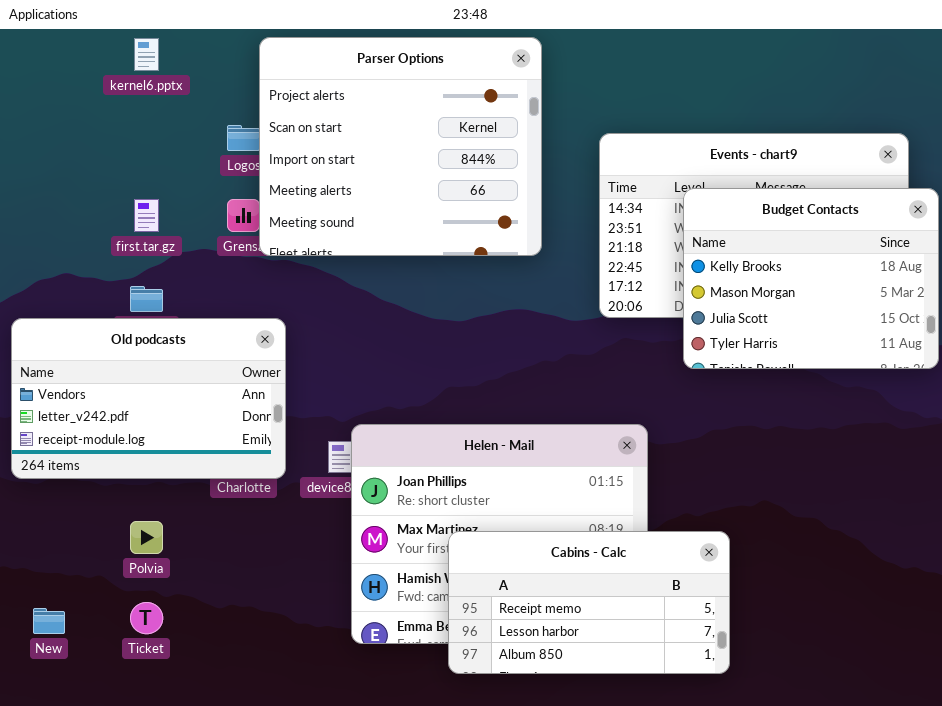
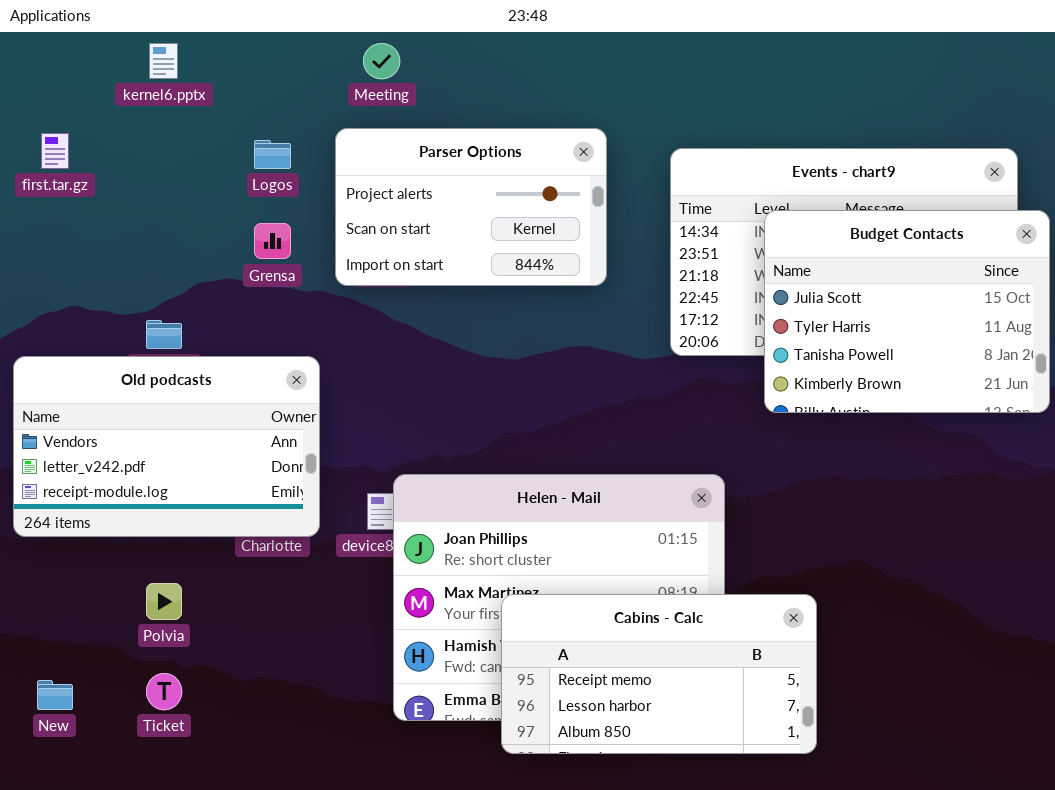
Parser Options: [259,37,542,256] -> [335,128,607,286], resized
Budget Contacts: [683,188,939,369] -> [764,210,1050,413], scrolled down 2 rows
first.tar.gz: [134,199,159,232] -> [41,133,69,169], moved

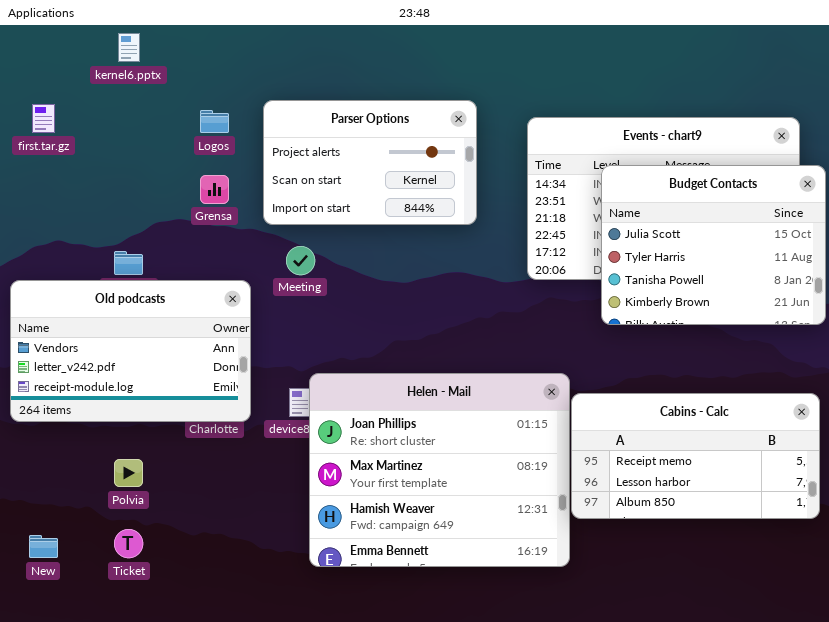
Meeting: [363,43,400,79] -> [286,246,315,275], moved
Cabins - Calc: [501,594,817,754] -> [571,393,820,519], moved

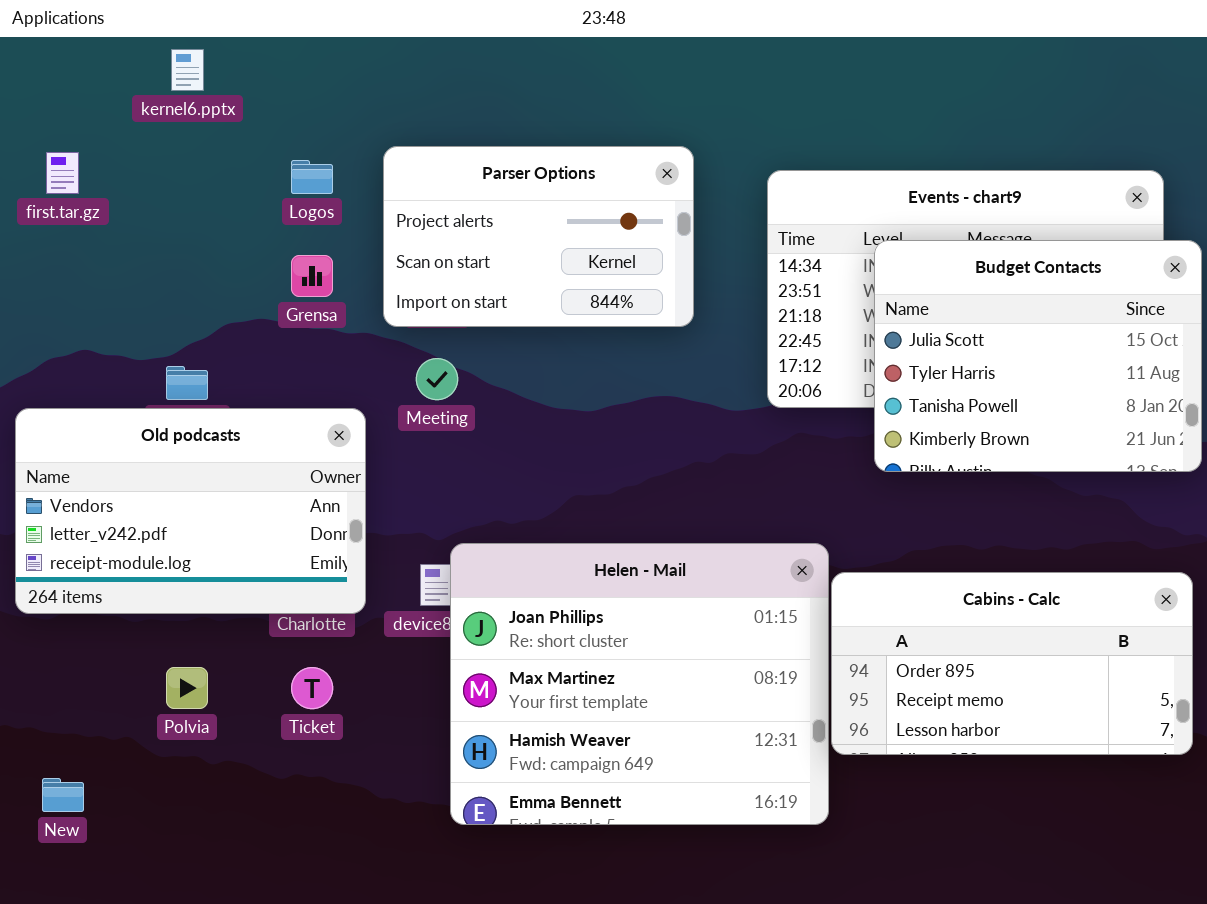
Cabins - Calc: [571,393,820,519] -> [831,572,1193,755], scrolled up 1 row
Ticket: [114,529,143,558] -> [291,667,333,709], moved

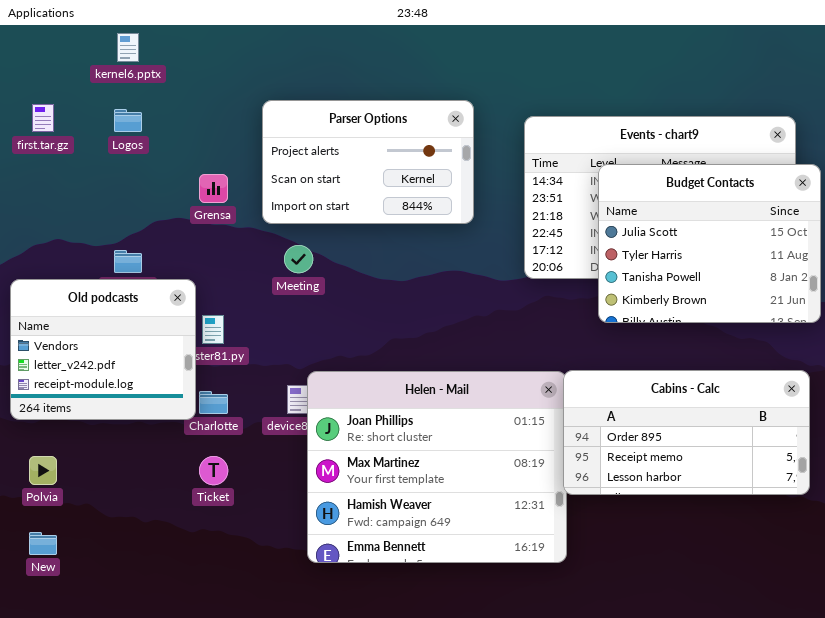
Logos: [291,160,333,194] -> [114,109,142,132], moved
Old podcasts: [15,408,366,614] -> [10,279,196,420], resized
Cabins - Calc: [831,572,1193,755] -> [563,370,810,495], moved
Polvia: [166,667,208,709] -> [29,456,57,485], moved

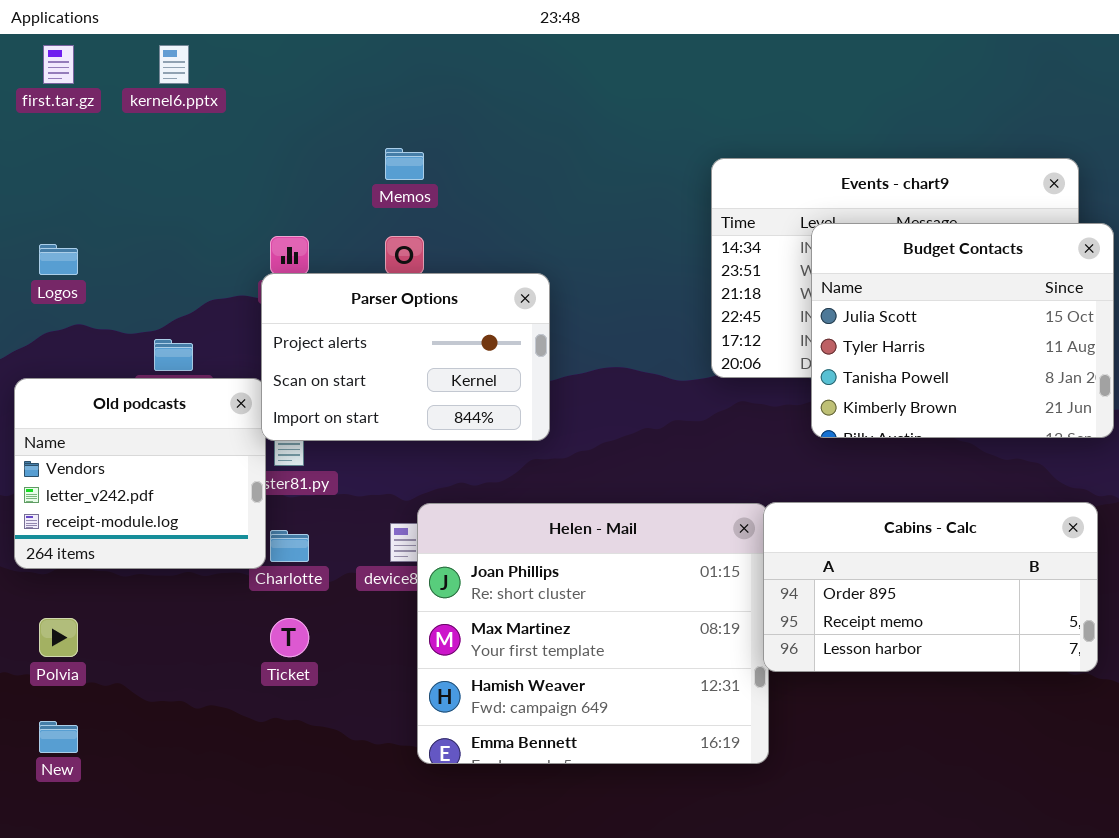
Parser Options: [262,100,474,224] -> [261,273,550,441], moved
first.tar.gz: [32,104,54,132] -> [43,45,74,84], moved
Logos: [114,109,142,132] -> [39,244,78,275], moved

